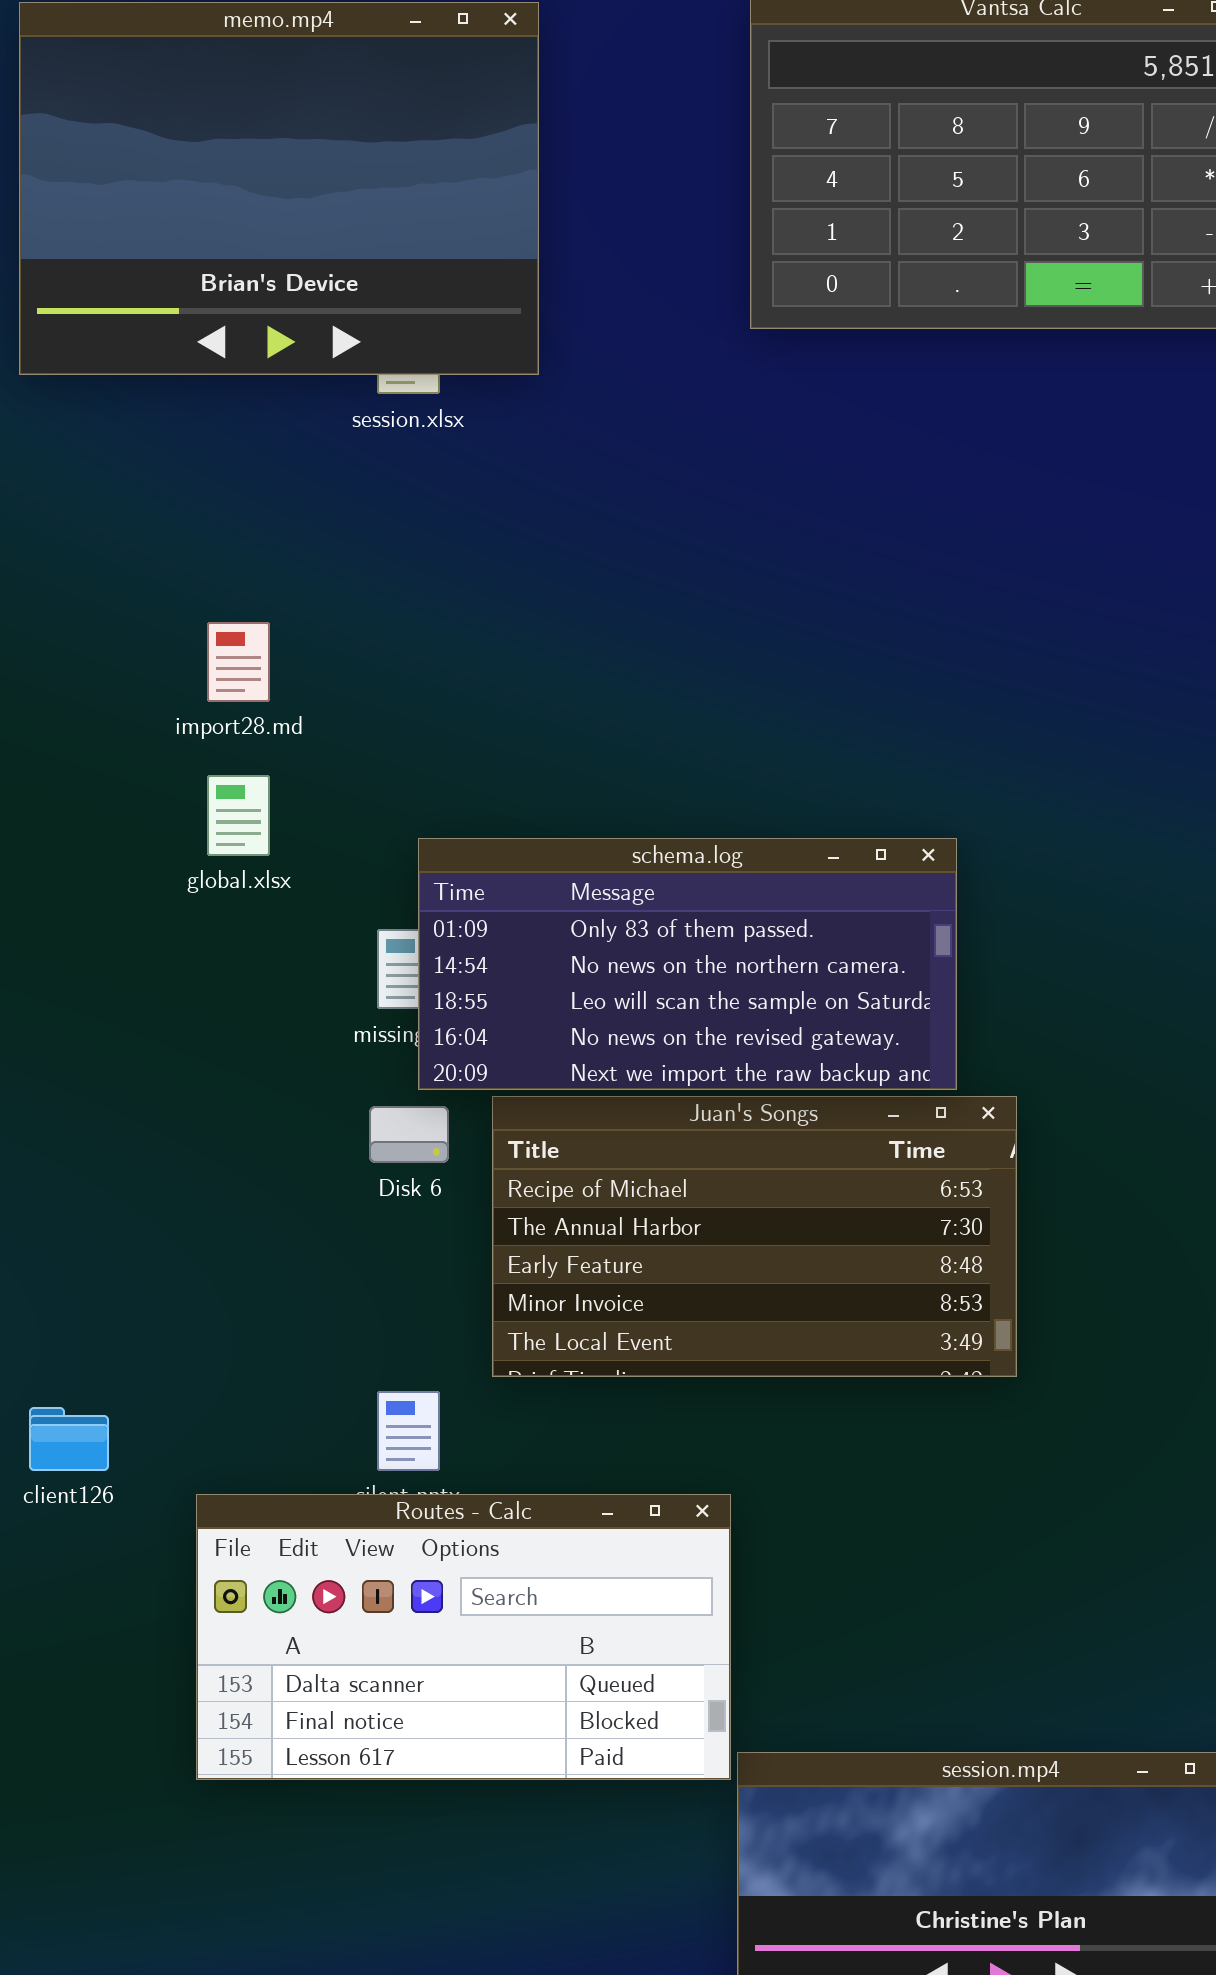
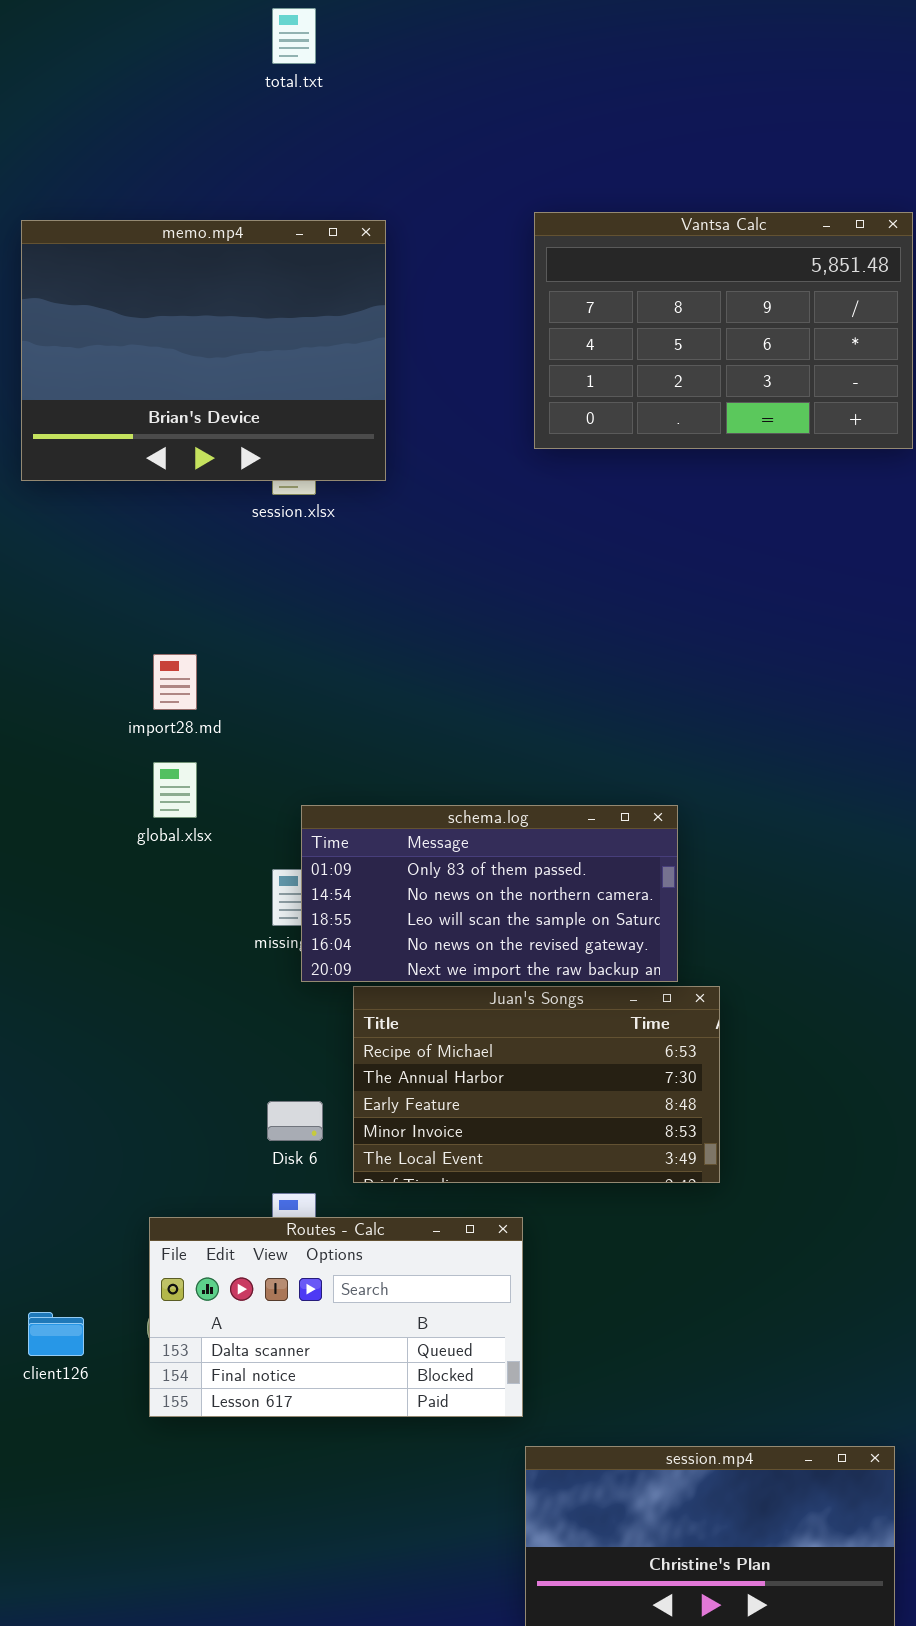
Disk 6: [369,1106,449,1163] -> [267,1101,323,1141], moved
client126: [29,1407,109,1471] -> [28,1312,84,1356], moved
Routes - Calc: [196,1494,731,1780] -> [149,1217,523,1417], moved

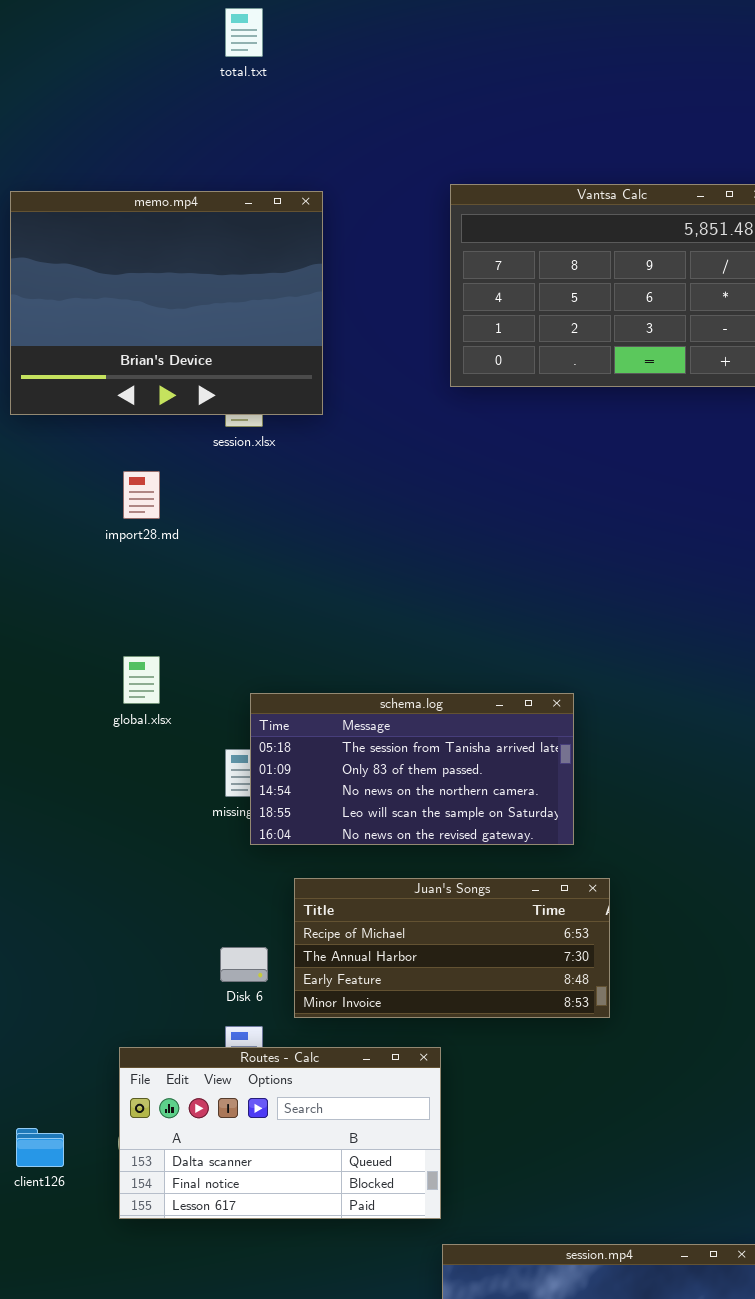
import28.md: [153,654,197,710] -> [123,471,160,519], moved
schema.log: [301,805,678,982] -> [250,693,574,845], scrolled up 1 row
Juan's Songs: [353,986,720,1183] -> [294,878,610,1018], resized

